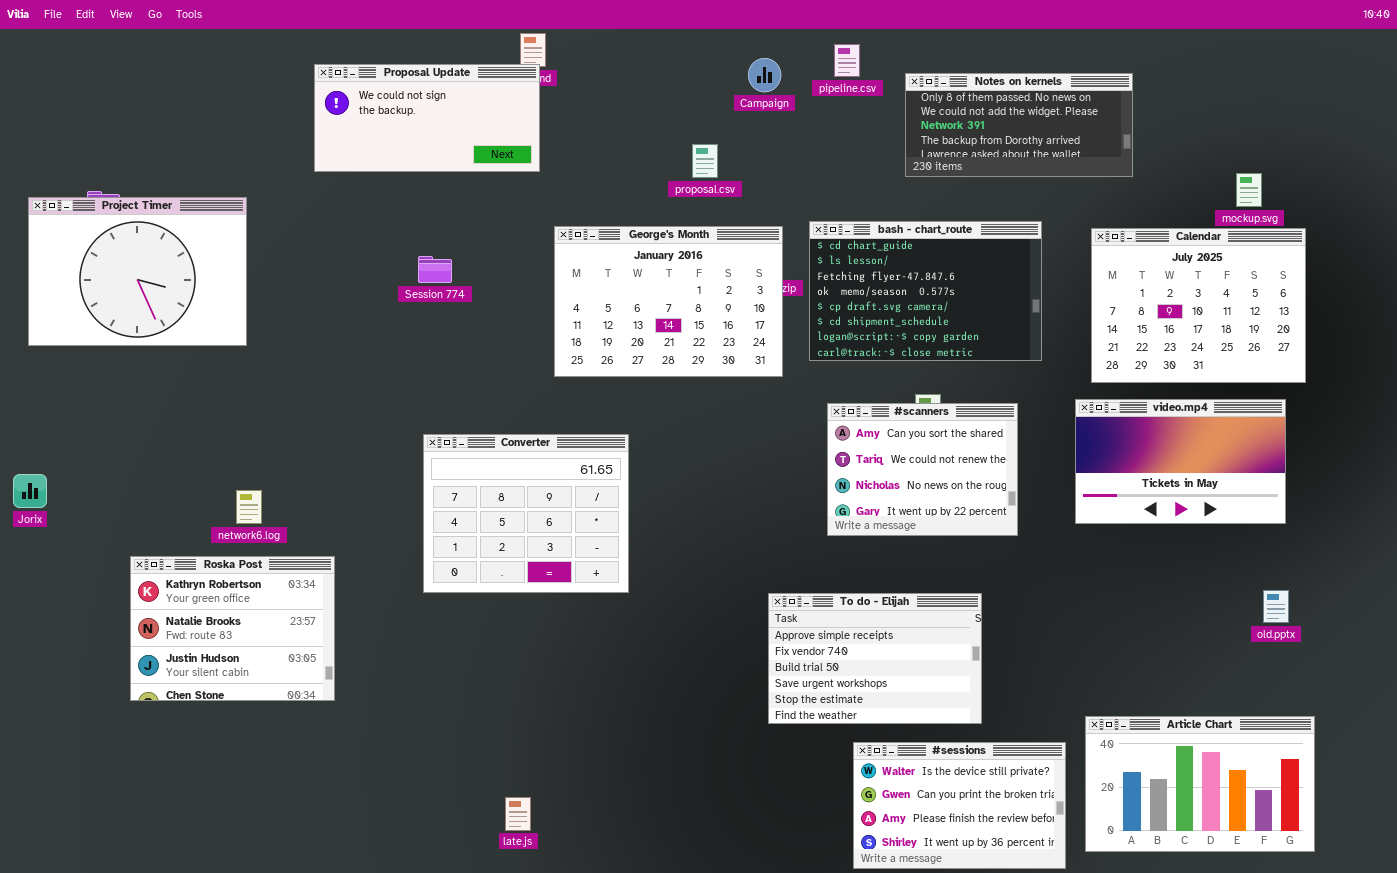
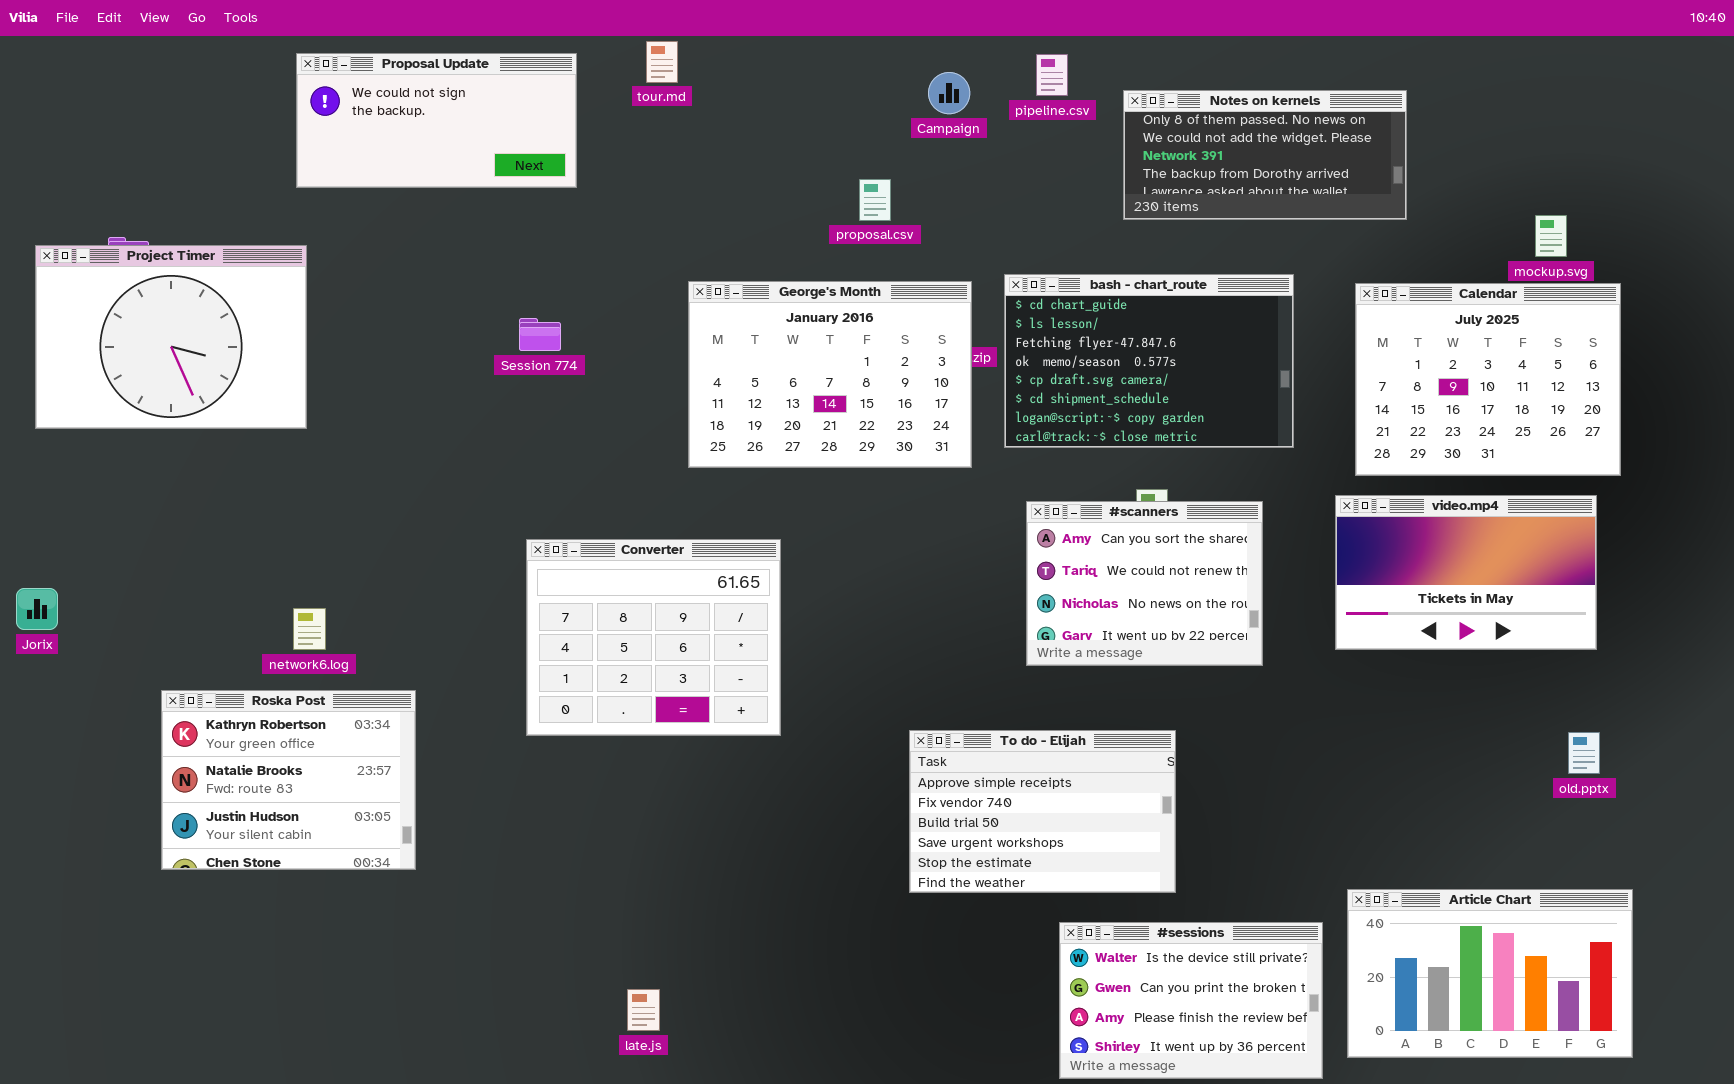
Proposal Update: [314,64,540,172] -> [296,53,577,188], moved
To do - Elijah: [768,593,982,724] -> [909,730,1176,893], moved

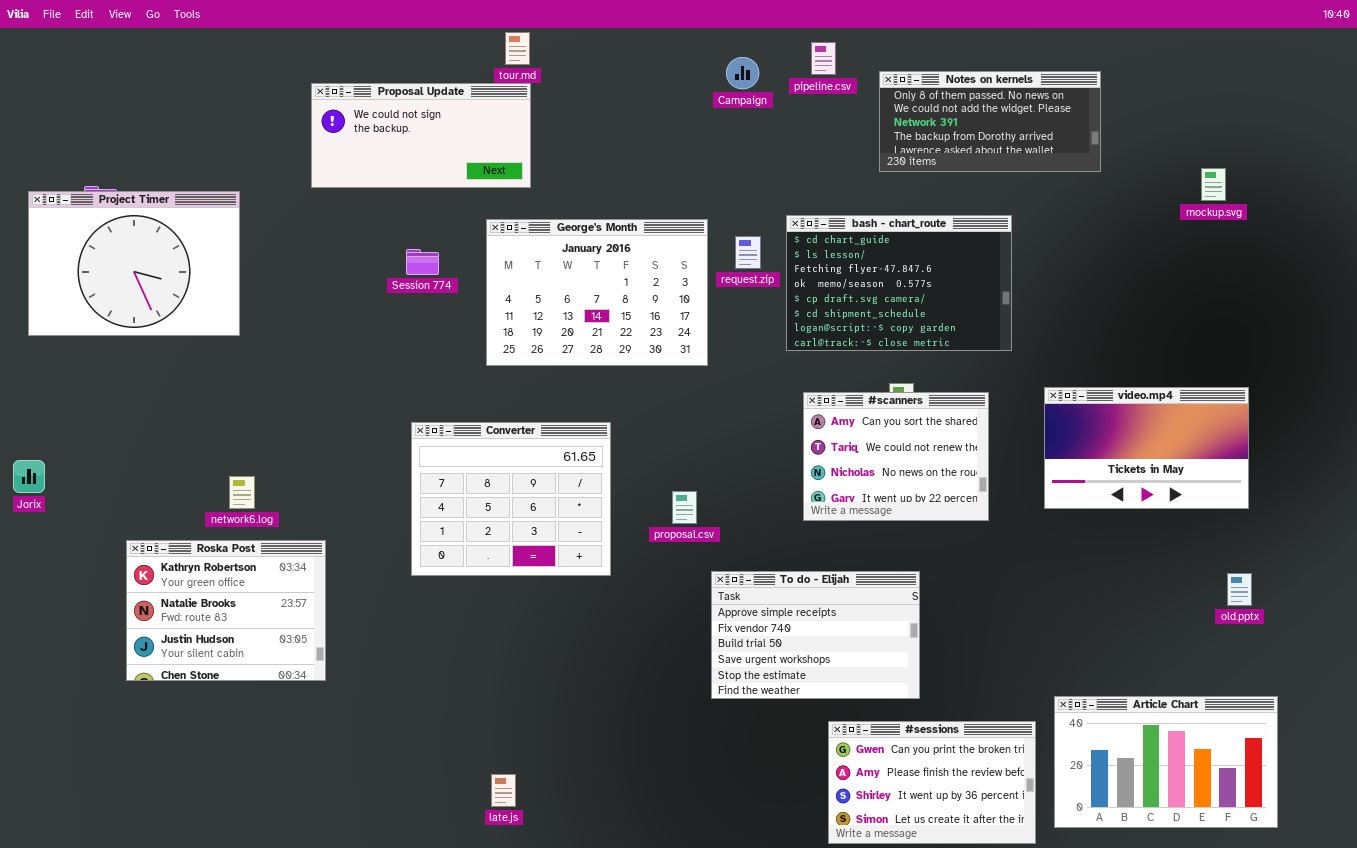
Proposal Update: [296,53,577,188] -> [311,83,531,188], moved
proposal.csv: [859,179,891,221] -> [672,491,697,524], moved
George's Month: [688,281,972,468] -> [486,219,708,366], moved
Calendar: [1355,283,1621,476] -> none, closed
#sessions: [1059,922,1323,1079] -> [828,721,1036,844], scrolled down 1 row

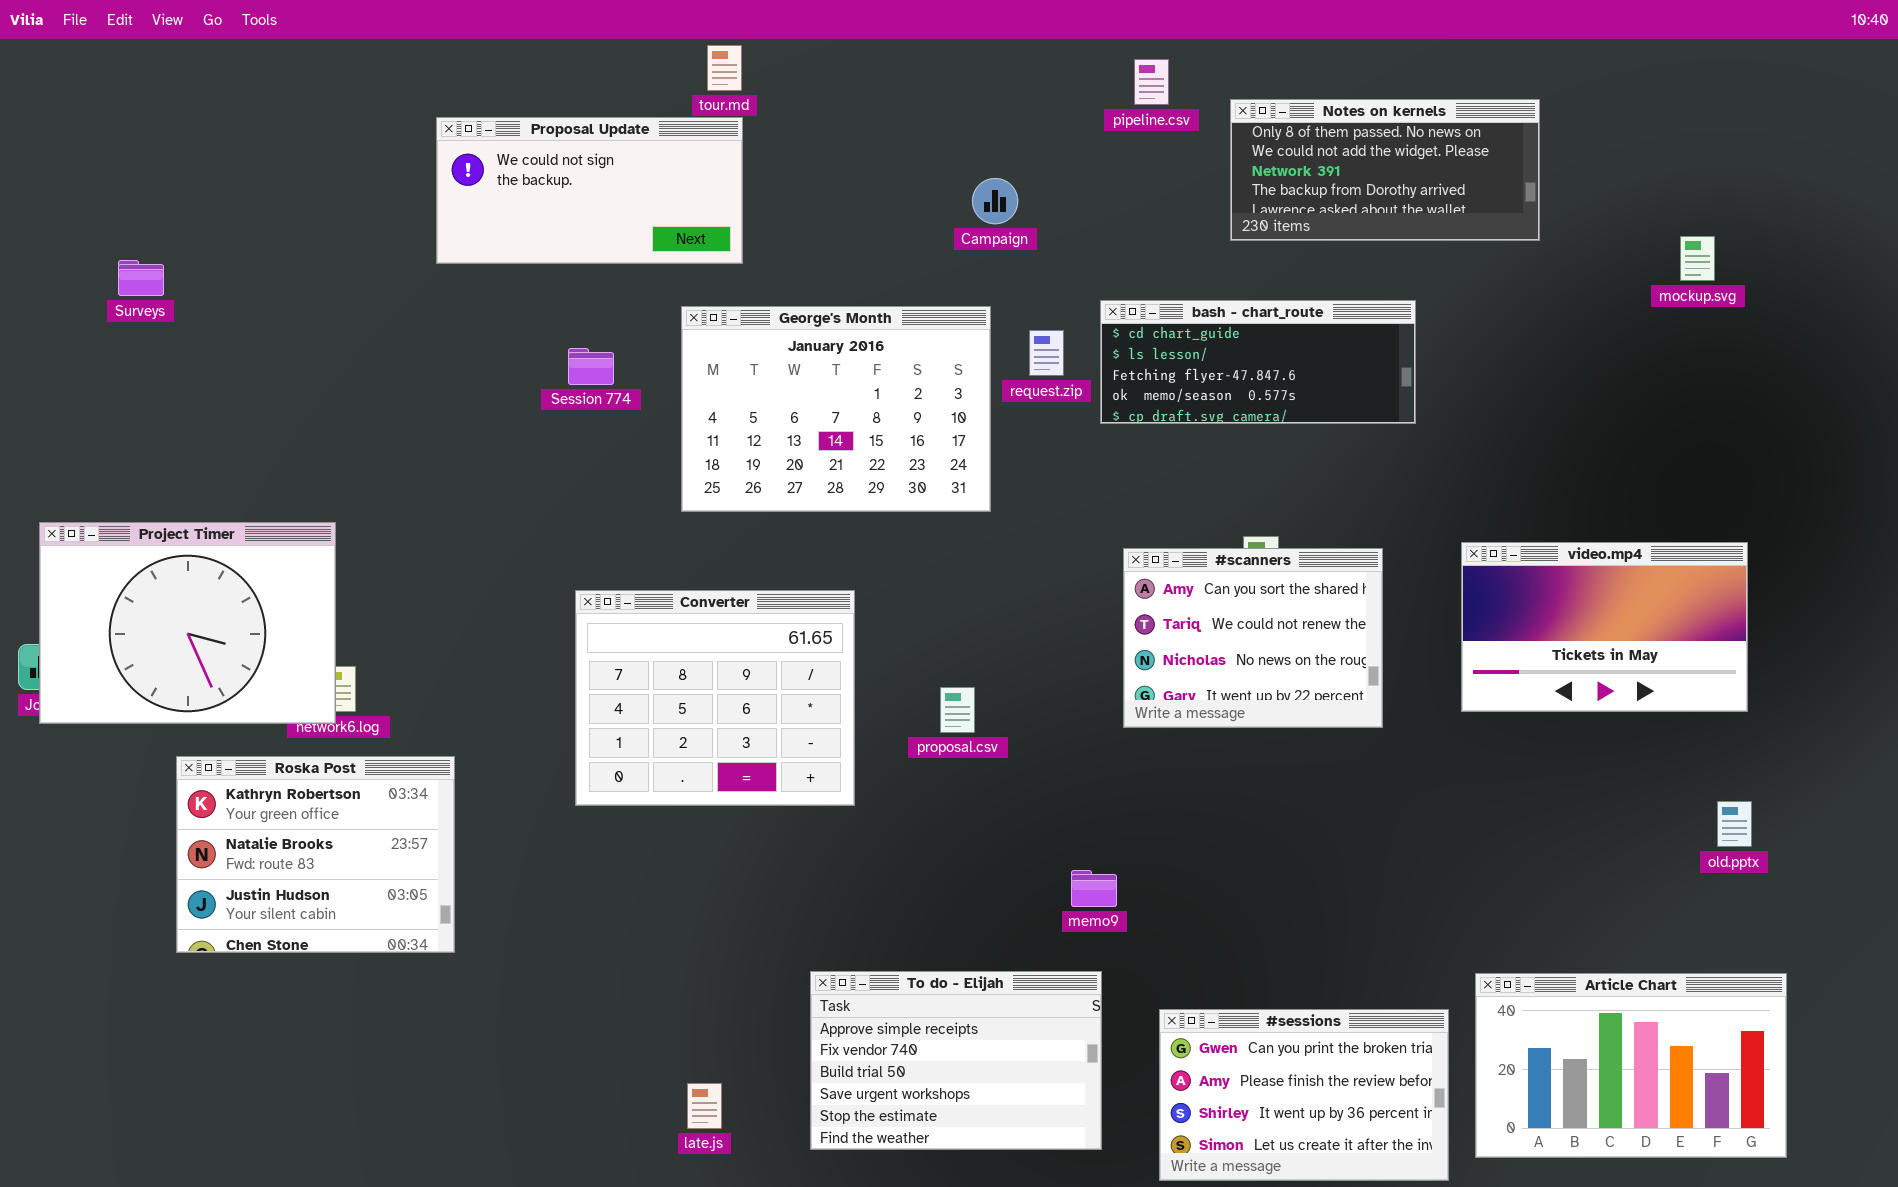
Campaign: [726,57,759,89] -> [972,178,1018,224], moved
Project Timer: [28,191,240,336] -> [39,522,336,724], moved
bash - chart_route: [786,215,1012,351] -> [1100,300,1416,424], resized
To do - Elijah: [711,571,920,699] -> [810,971,1102,1150], moved

